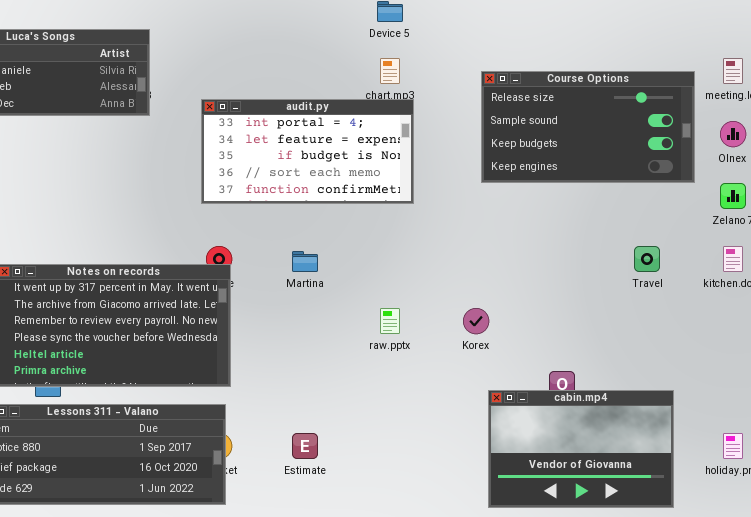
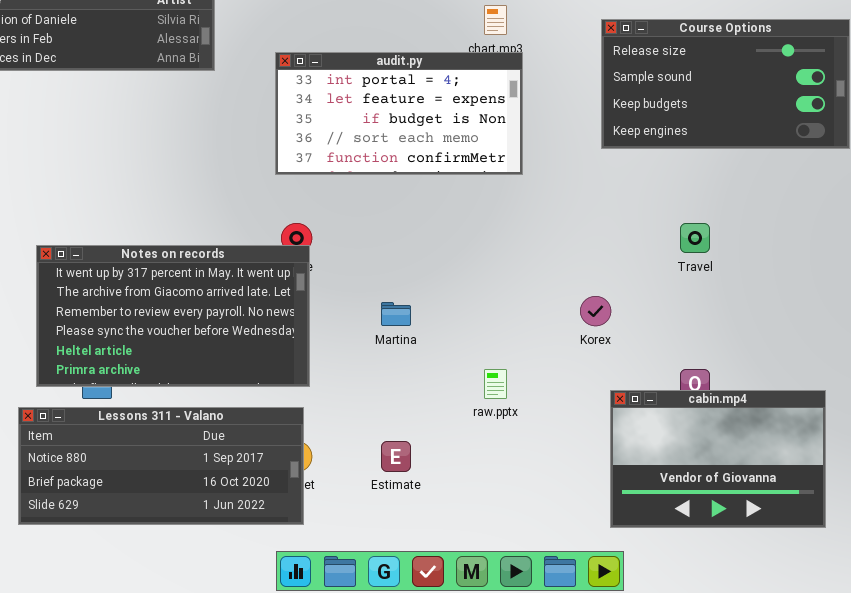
Travel: [634,246,660,272] -> [680,223,710,253], moved
Martina: [292,251,318,272] -> [381,302,411,326], moved
raw.pptx: [380,308,400,334] -> [484,369,507,399], moved

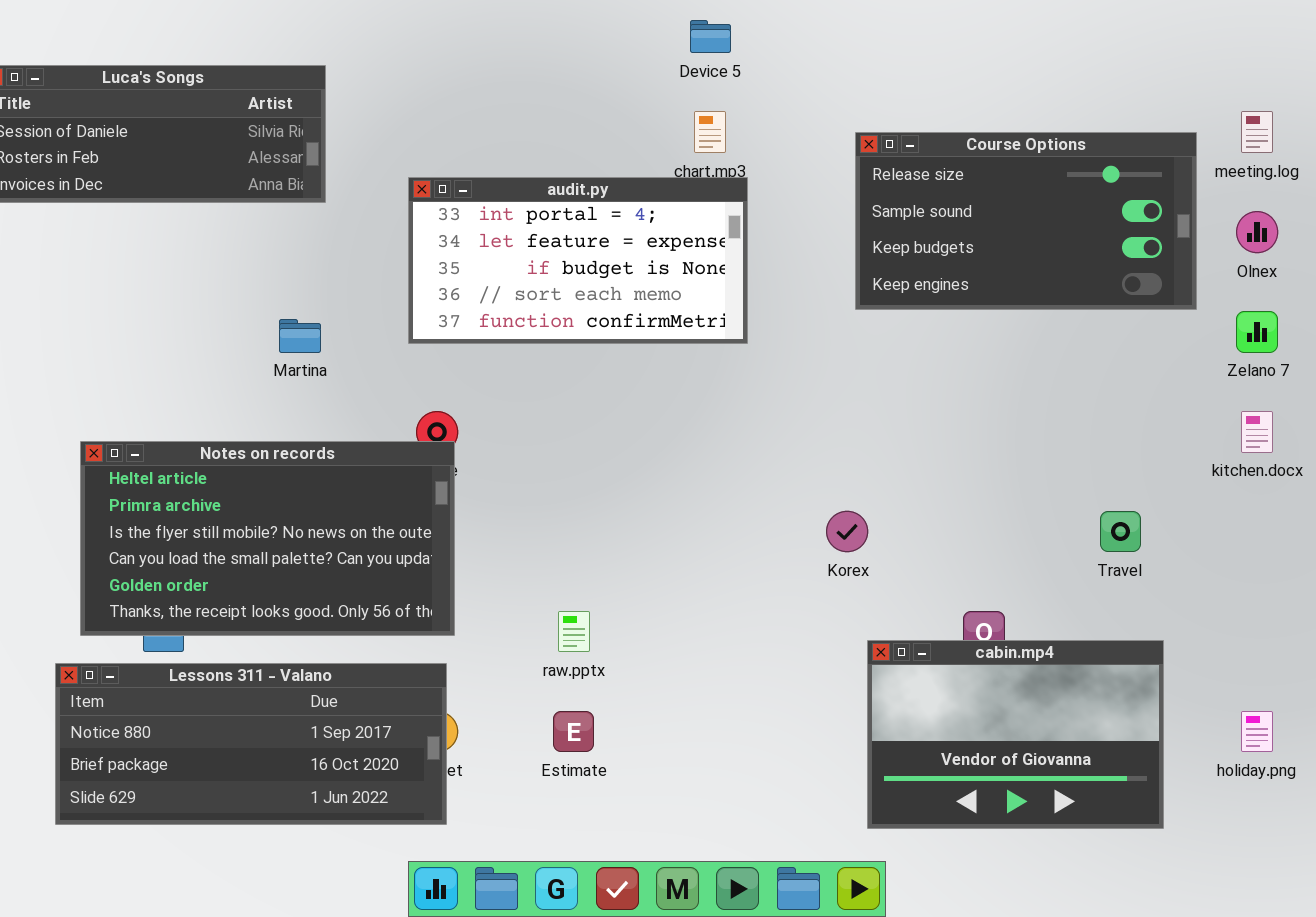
Travel: [680,223,710,253] -> [1100,511,1141,552], moved
Notes on records: [36,245,310,387] -> [80,441,455,636], scrolled down 4 rows
Martina: [381,302,411,326] -> [279,319,321,353], moved
raw.pptx: [484,369,507,399] -> [558,611,590,652], moved

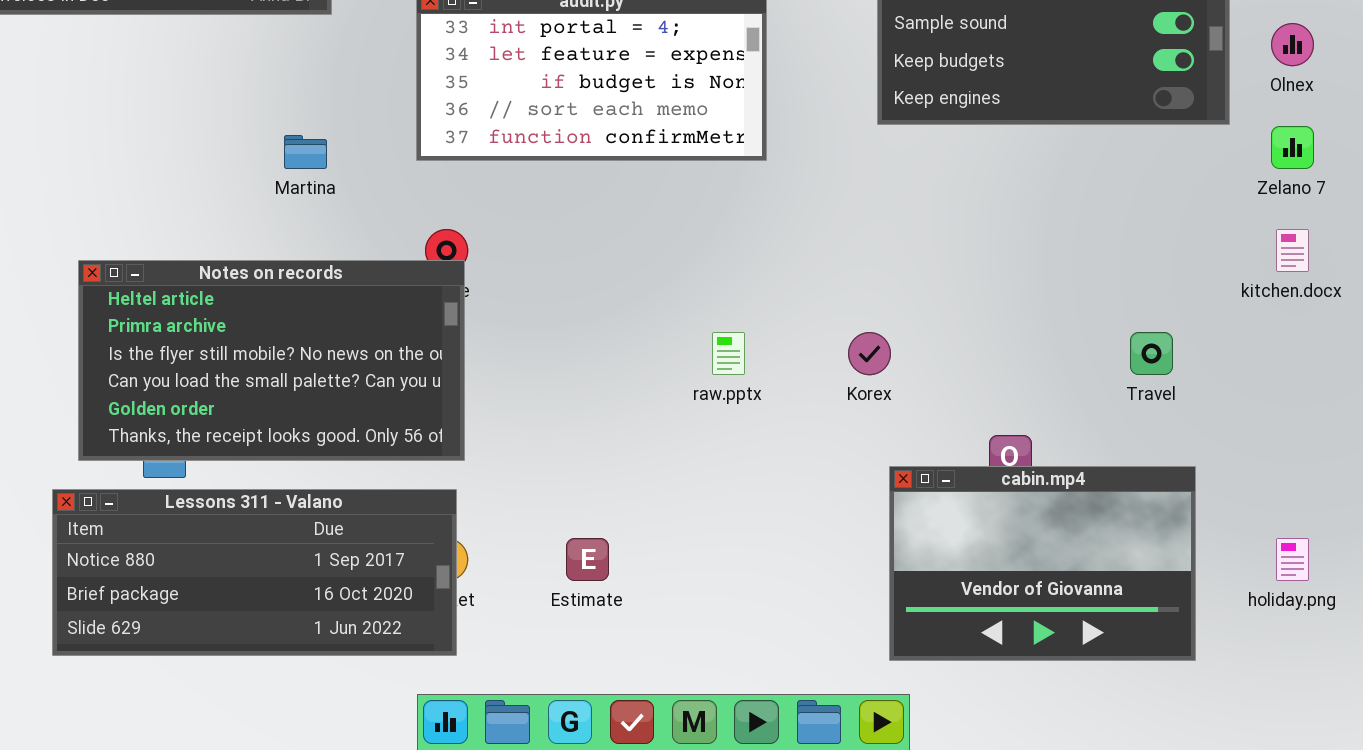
raw.pptx: [558,611,590,652] -> [712,332,745,375], moved

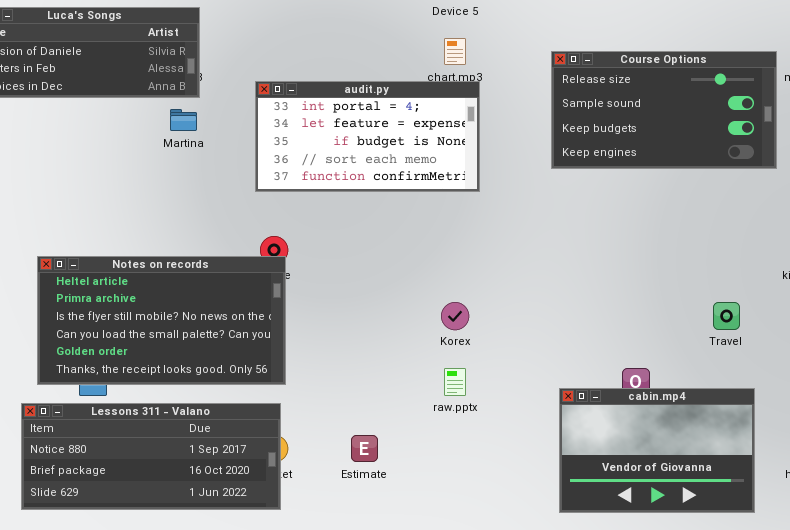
Martina: [284,135,327,169] -> [170,109,197,131], moved
raw.pptx: [712,332,745,375] -> [444,368,466,396], moved
Korex: [848,332,891,375] -> [441,302,469,330], moved

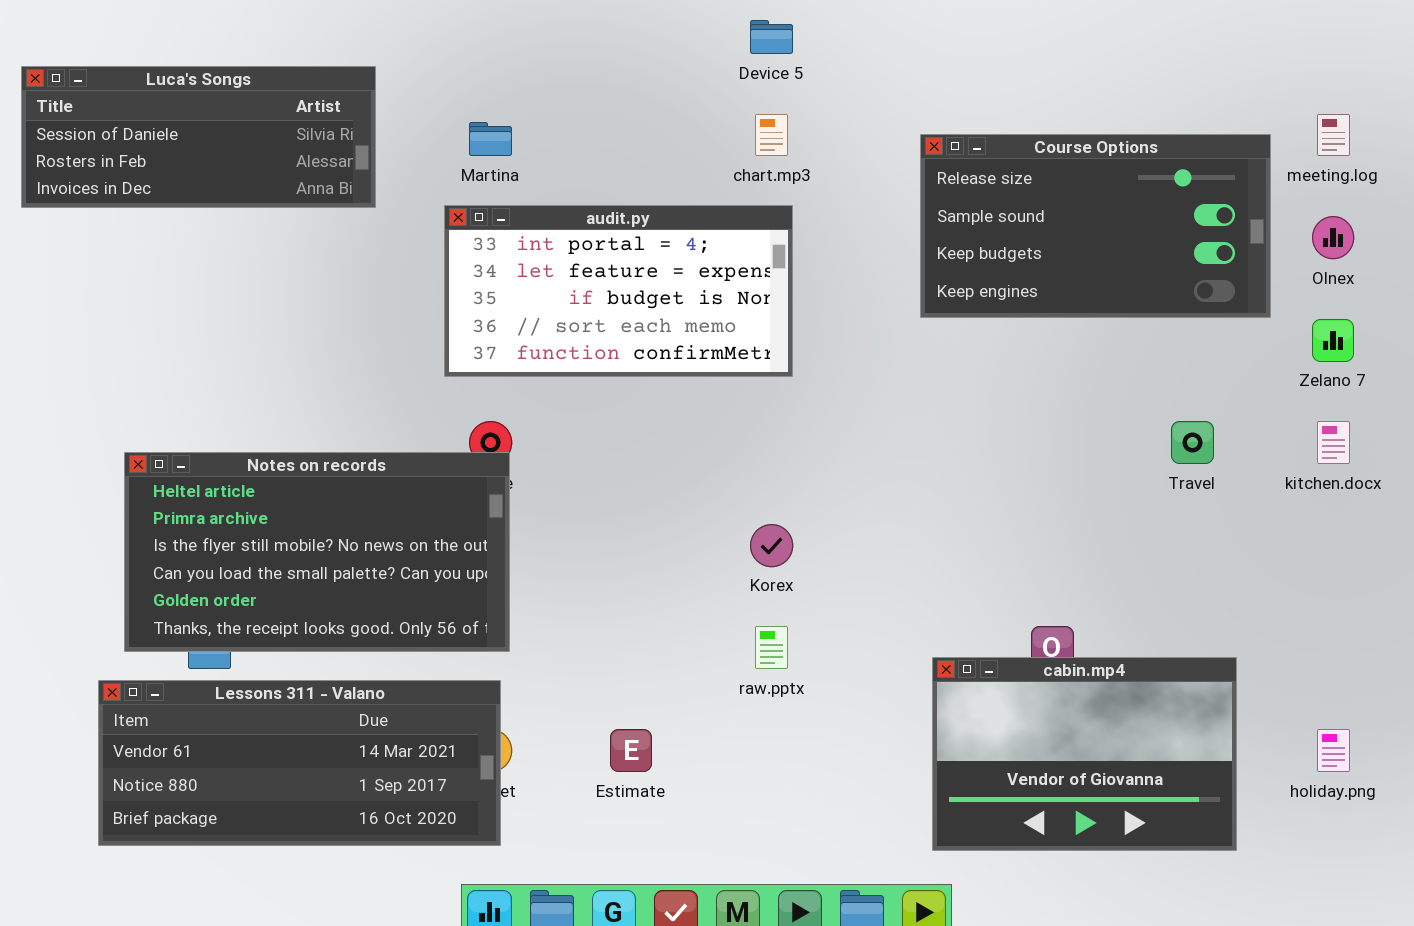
audit.py: [255,81,480,192] -> [444,205,793,377], moved
Martina: [170,109,197,131] -> [469,122,512,156], moved
Travel: [713,302,740,330] -> [1171,421,1214,464], moved
Lessons 311 - Valano: [21,403,281,510] -> [98,680,501,846], scrolled up 1 row

